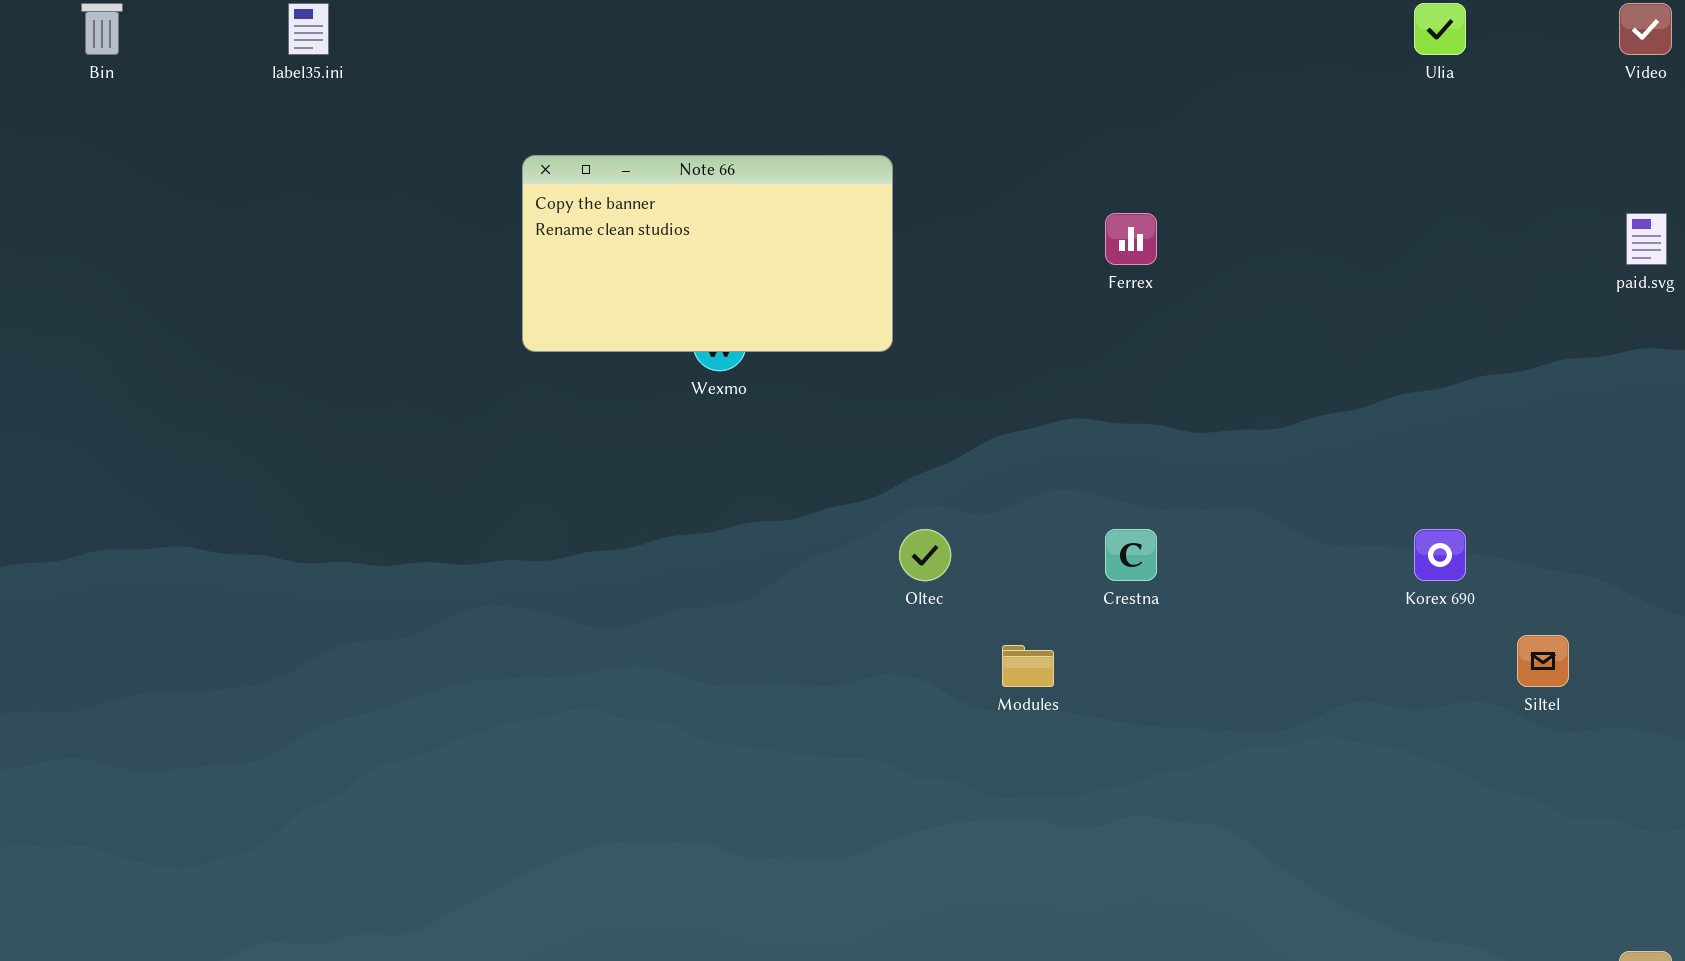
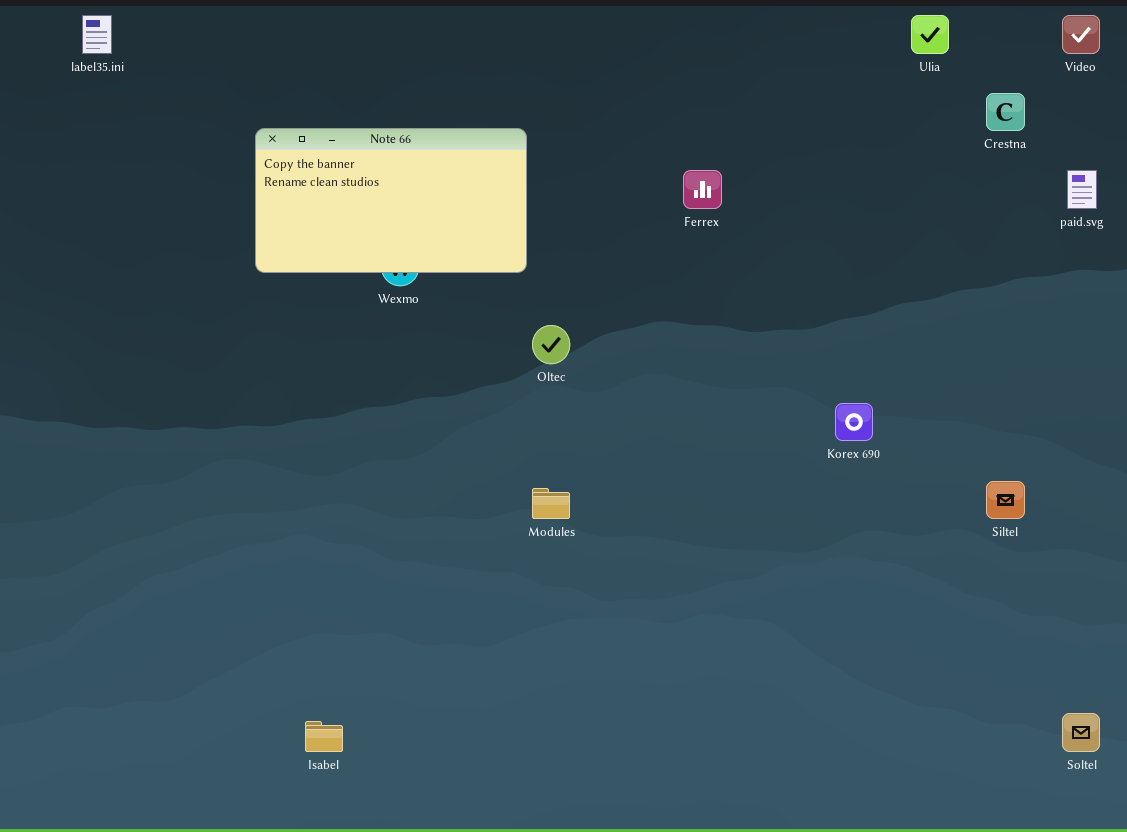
Oltec: [899,529,951,581] -> [532,325,570,364], moved
Crestna: [1105,529,1157,581] -> [986,93,1025,131], moved
Korex 690: [1414,529,1466,581] -> [835,403,873,441], moved
Modules: [1002,645,1054,687] -> [532,488,570,519], moved

